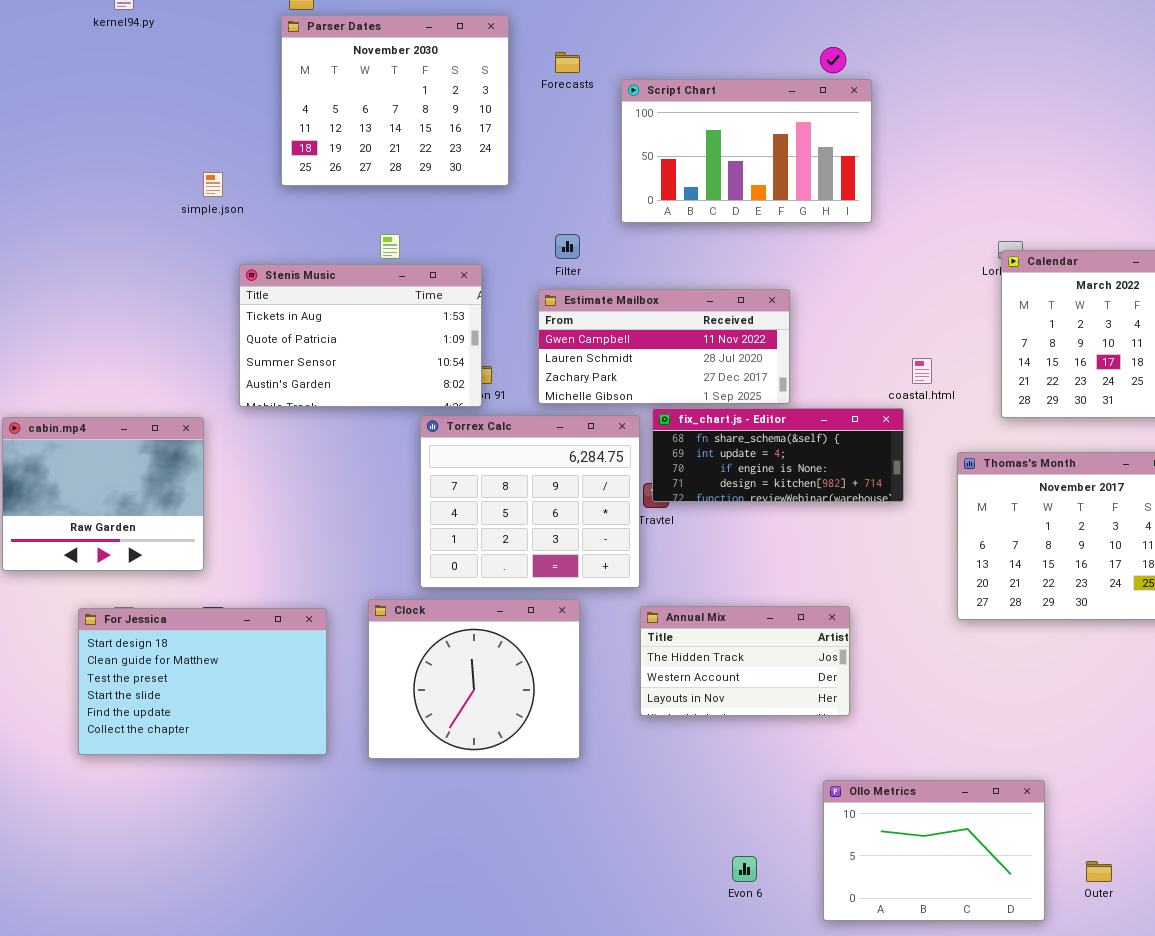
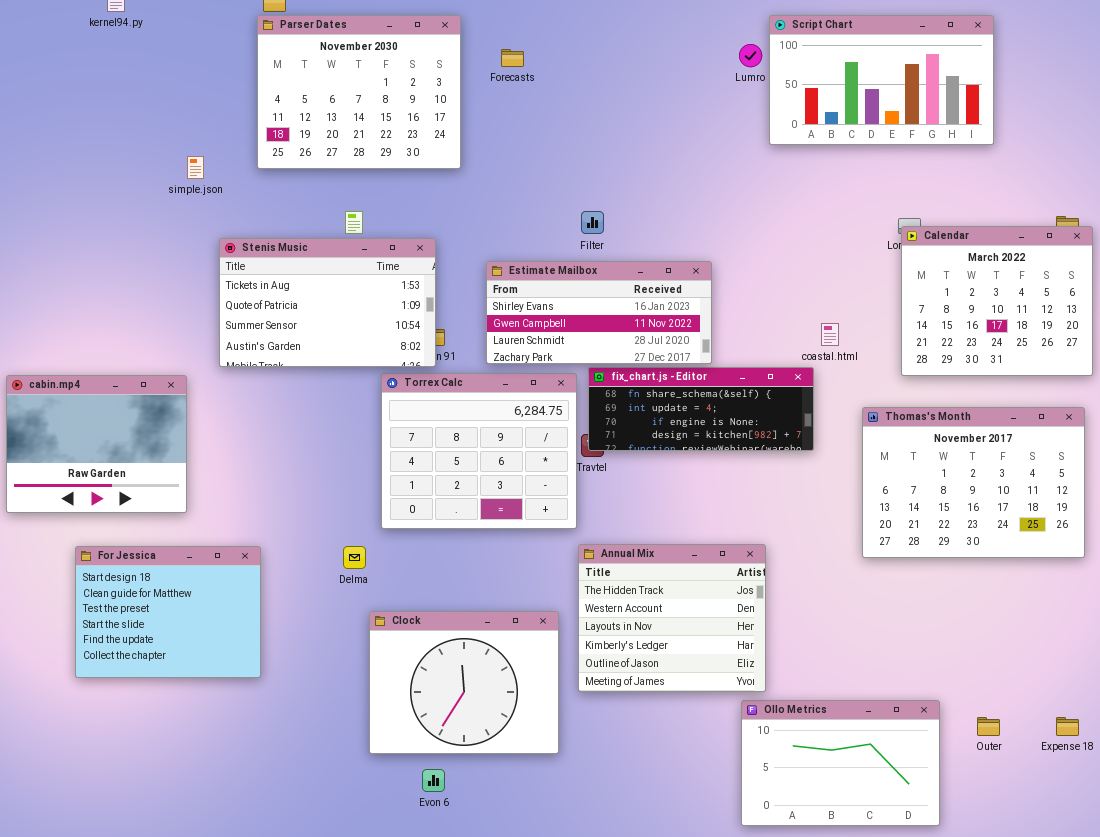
Script Chart: [621,79,872,223] -> [769,15,994,145], moved
Filter: [555,234,580,259] -> [581,211,604,234], moved
Estimate Mailbox: [538,289,790,404] -> [486,261,712,364], scrolled up 1 row
Clock: [368,599,580,759] -> [369,611,559,754], moved
Annual Mix: [640,606,850,716] -> [578,544,766,692], resized
For Jessica: [78,608,327,755] -> [75,546,261,678], resized
Evon 6: [732,856,757,882] -> [422,769,445,792], moved
Outer: [1086,861,1112,882] -> [977,717,1000,736], moved

